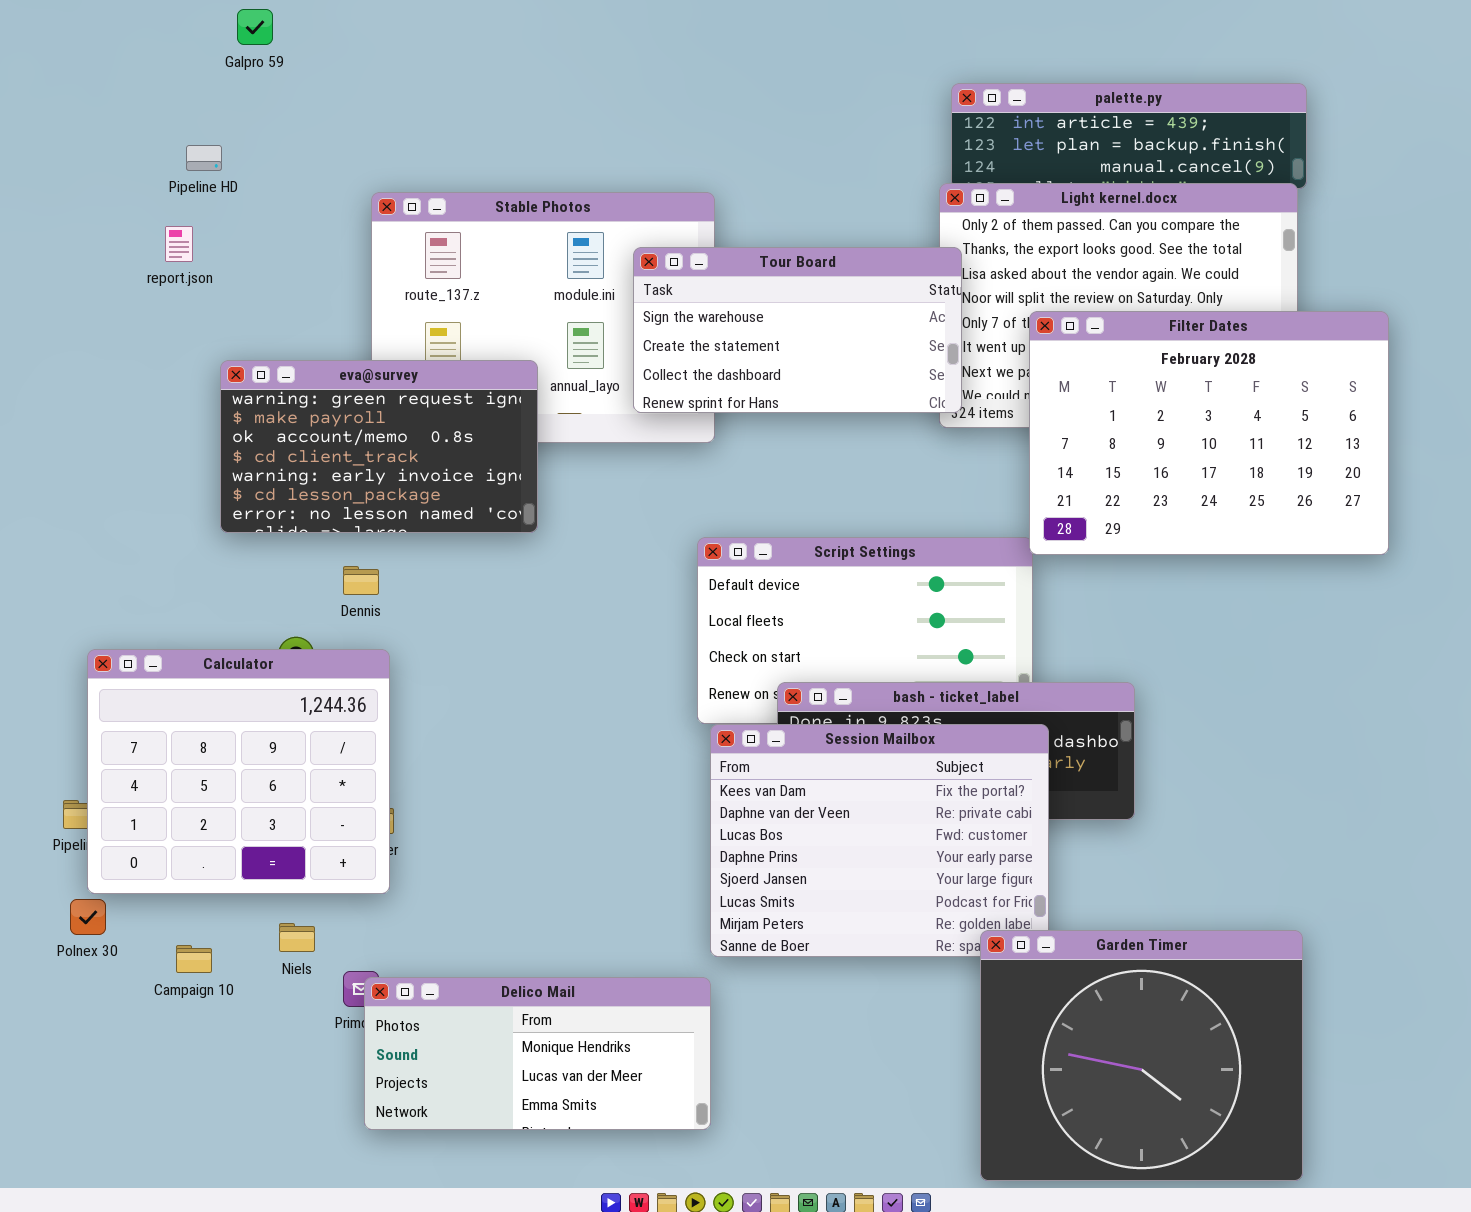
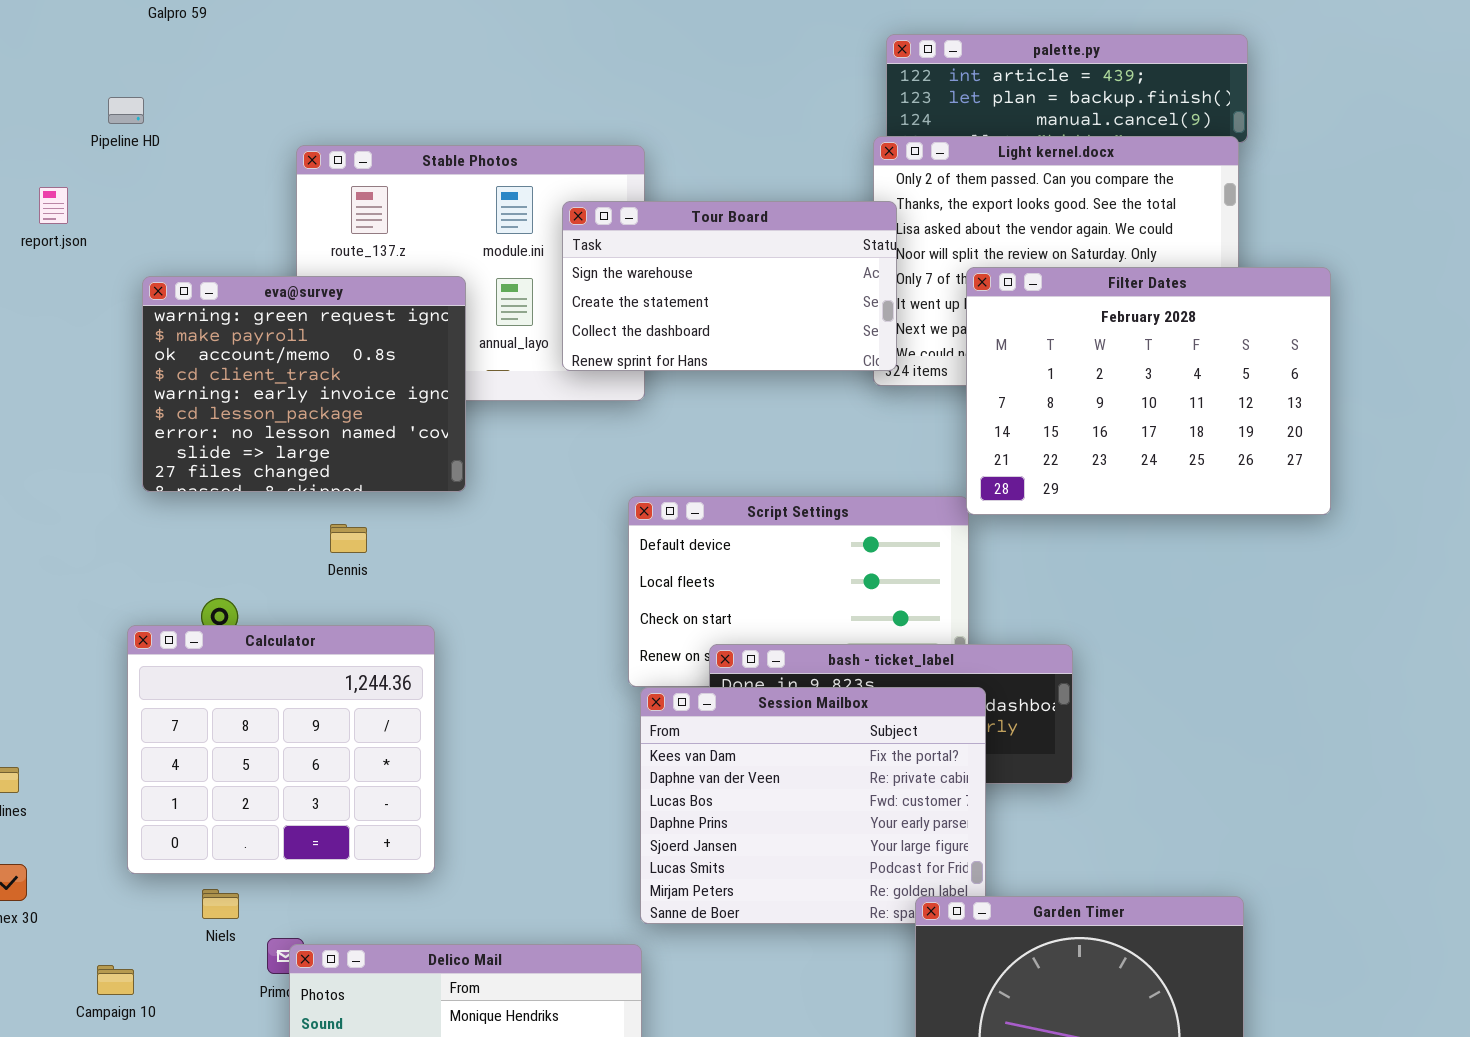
report.json: [165,226,193,262] -> [39,187,68,224], moved
eva@survey: [220,360,538,533] -> [142,276,466,492], resized
Dennis: [343,566,379,595] -> [330,524,367,553], moved
Calculator: [87,649,390,894] -> [127,625,435,874], moved
Campaign 10: [176,945,212,973] -> [97,965,134,995], moved

